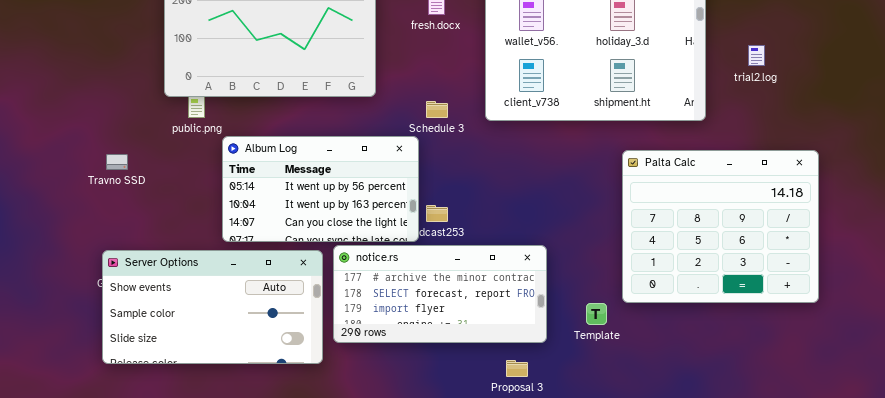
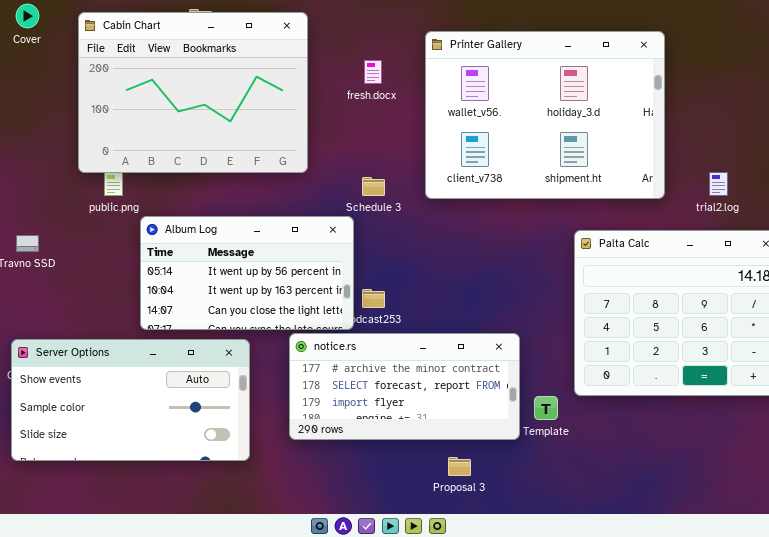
trial2.log: [748,45,765,66] -> [709,172,728,196], moved
notice.rs: [333,245,547,343] -> [289,333,520,440], moved

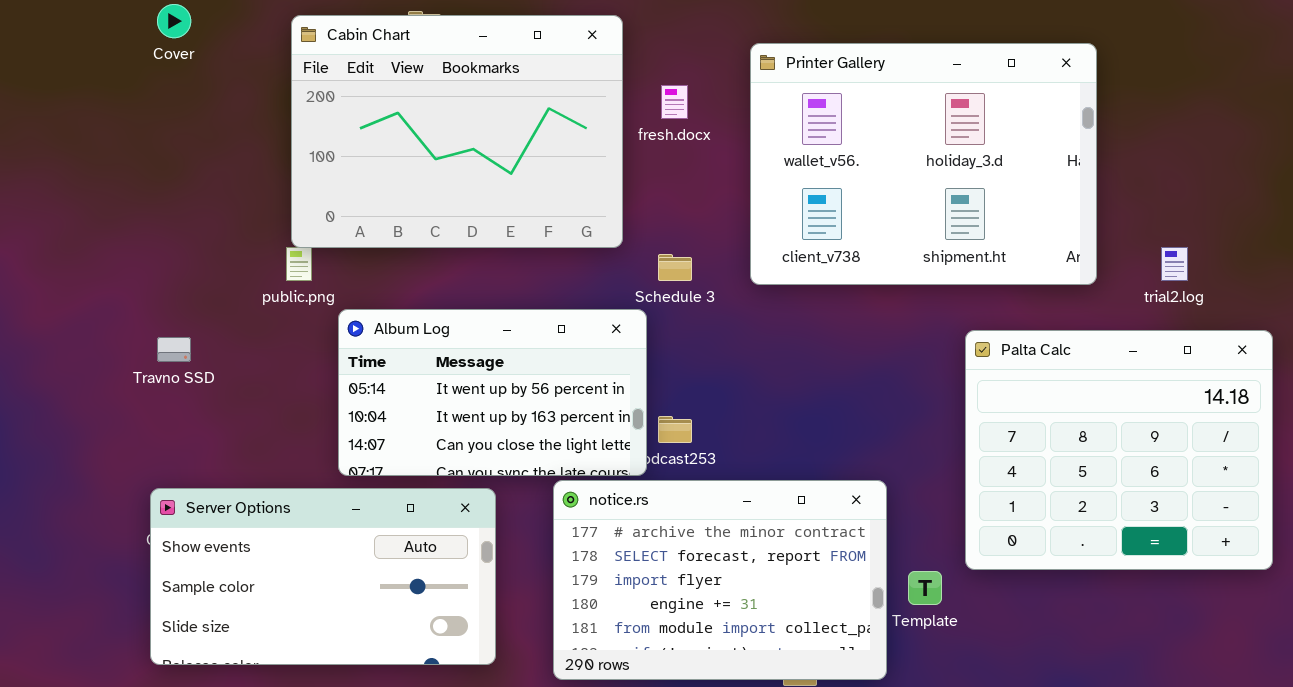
Cabin Chart: [78,12,308,173] -> [291,15,623,248], moved
notice.rs: [289,333,520,440] -> [553,480,887,680], resized

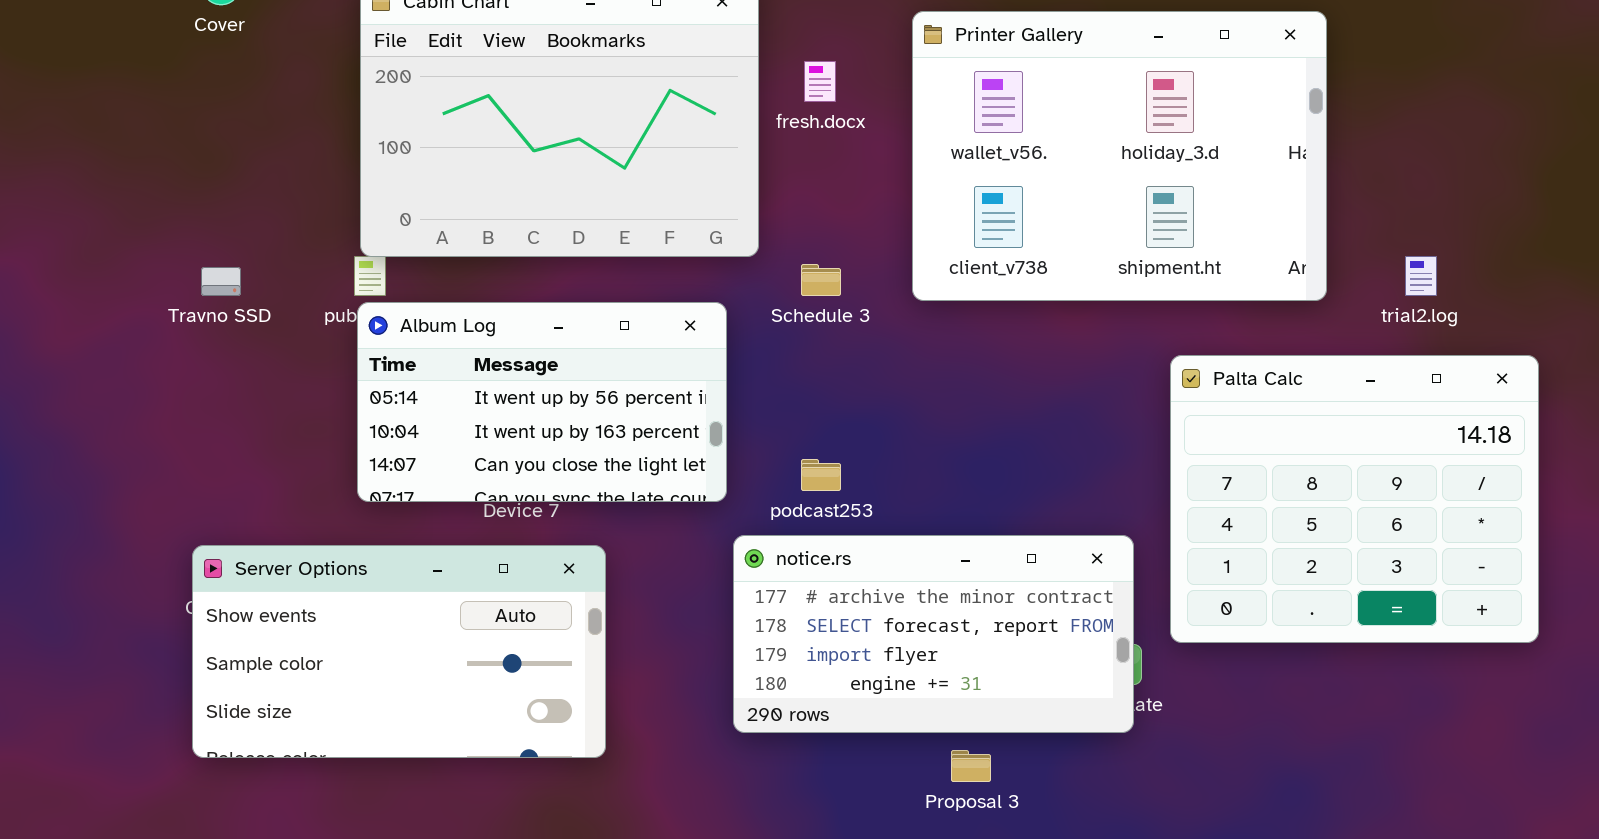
Album Log: [338,309,647,476] -> [357,302,727,502], moved
Travno SSD: [157,337,191,362] -> [201,267,241,296], moved
notice.rs: [553,480,887,680] -> [733,535,1134,733], moved, resized

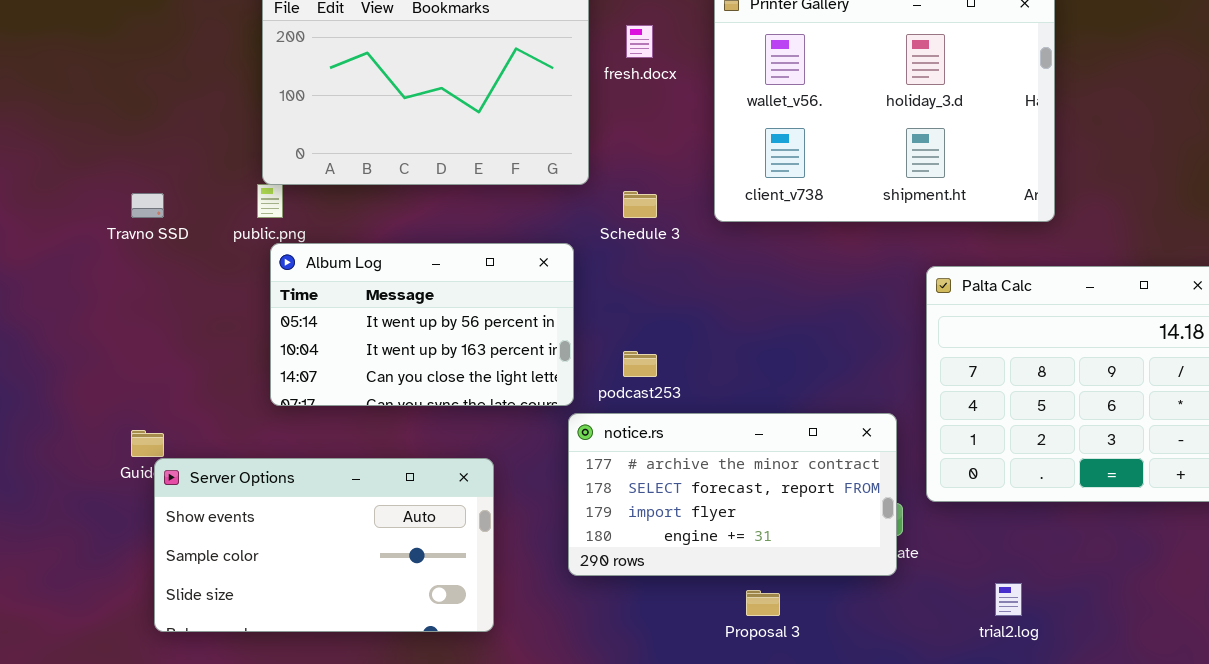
trial2.log: [1405,256,1437,296] -> [995,583,1022,616], moved
Album Log: [357,302,727,502] -> [270,243,574,406], moved
Server Options: [192,545,606,758] -> [154,458,494,632], moved

